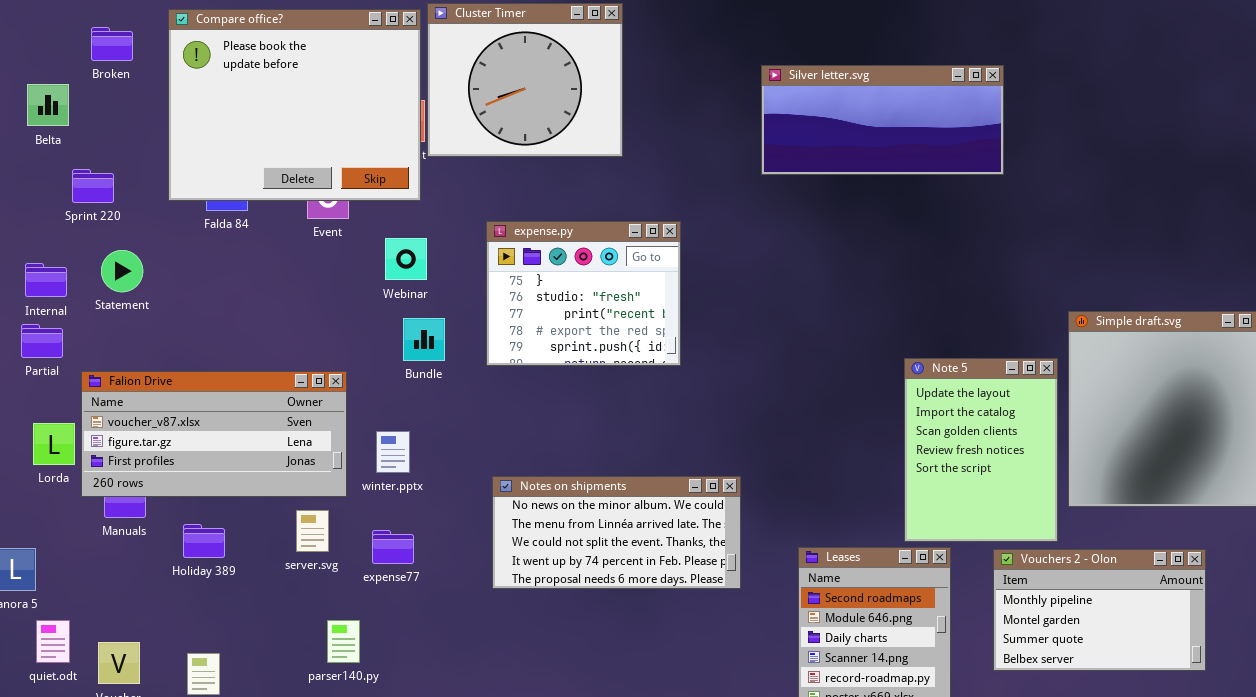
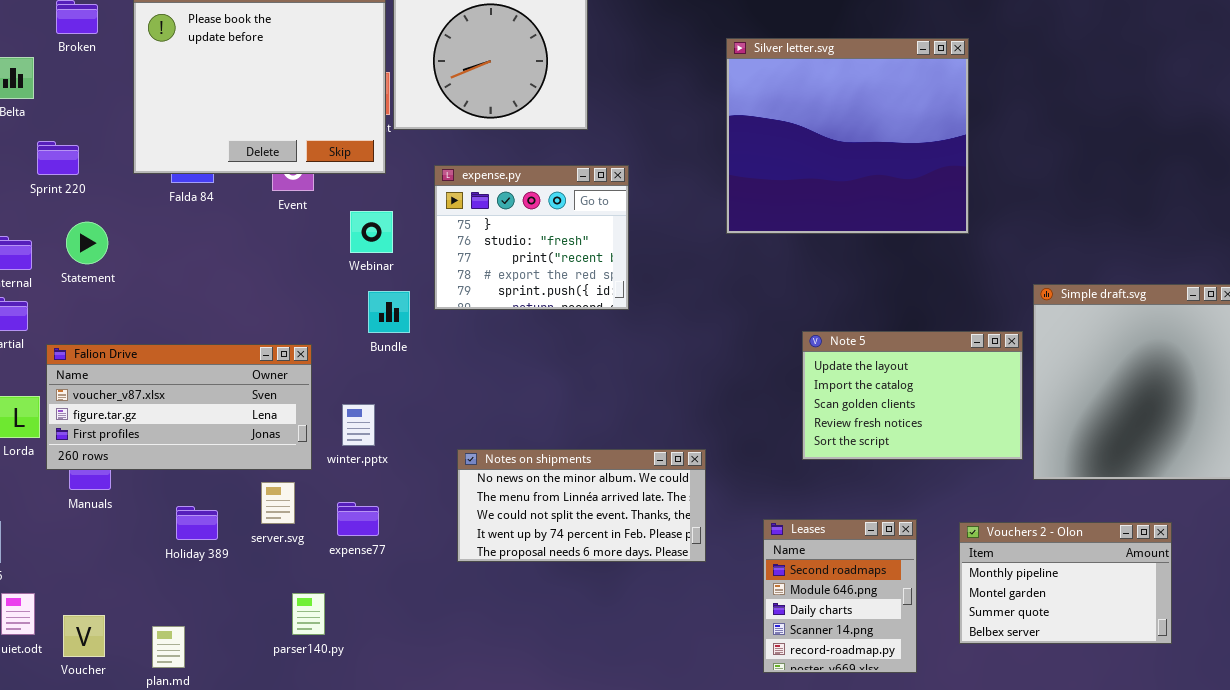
Silver letter.svg: [761,65,1004,175] -> [726,38,969,234], resized
expense.py: [486,221,681,366] -> [434,165,629,310], moved
Note 5: [904,358,1058,542] -> [802,331,1023,460], resized
Holiday 389: [183,524,225,558] -> [176,506,218,540], moved

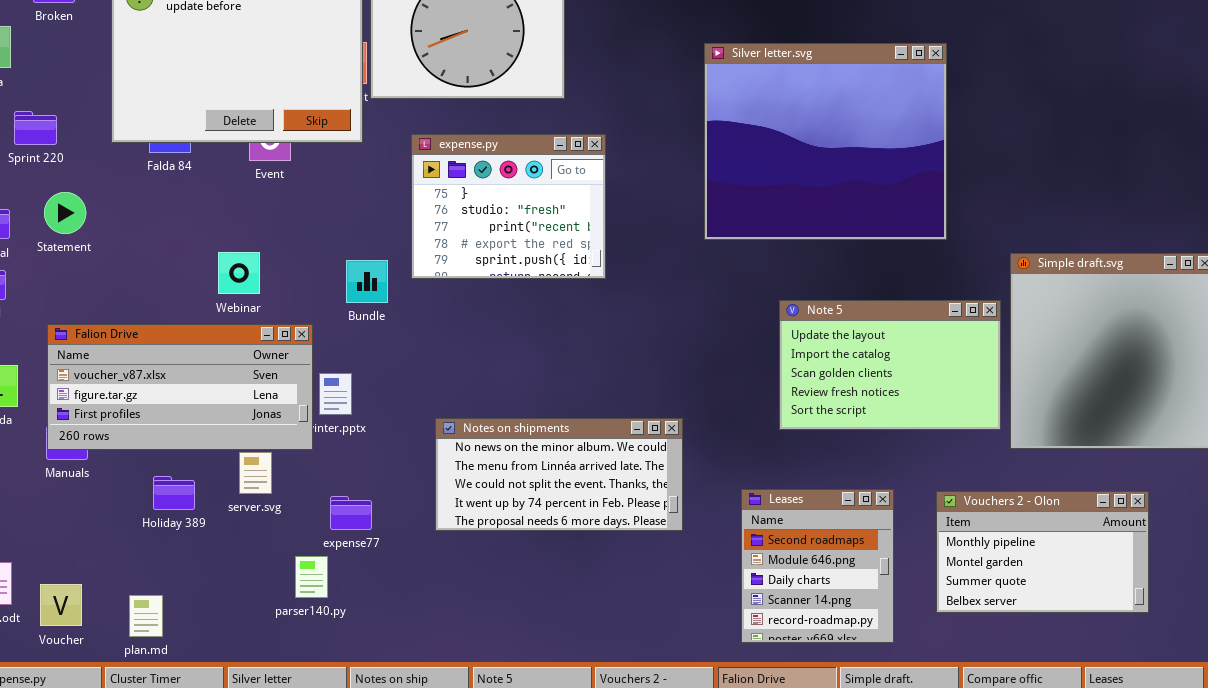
Silver letter.svg: [726,38,969,234] -> [704,43,947,240], moved
Webinar: [350,211,393,253] -> [218,252,260,294], moved
Falion Drive: [46,344,312,470] -> [47,324,313,450], moved
expense77: [337,502,379,536] -> [330,496,372,530], moved
parser140.py: [292,593,325,635] -> [295,556,328,598], moved

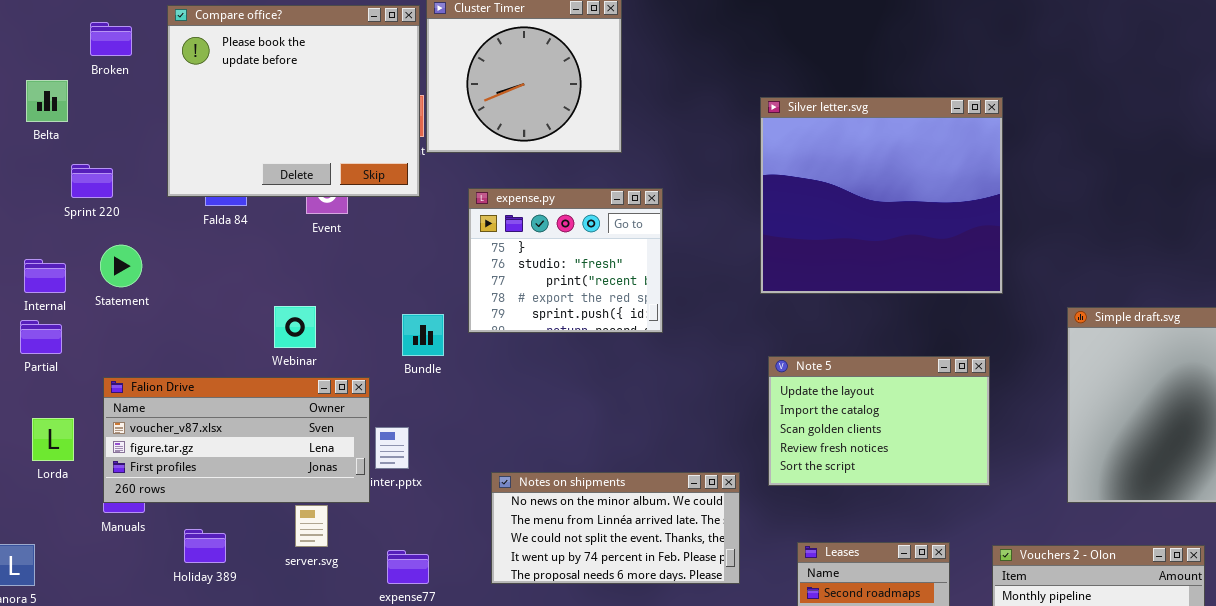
Note 5: [779,300,1001,430] -> [768,356,990,486], moved
Holiday 389: [153,476,195,510] -> [184,529,226,563], moved

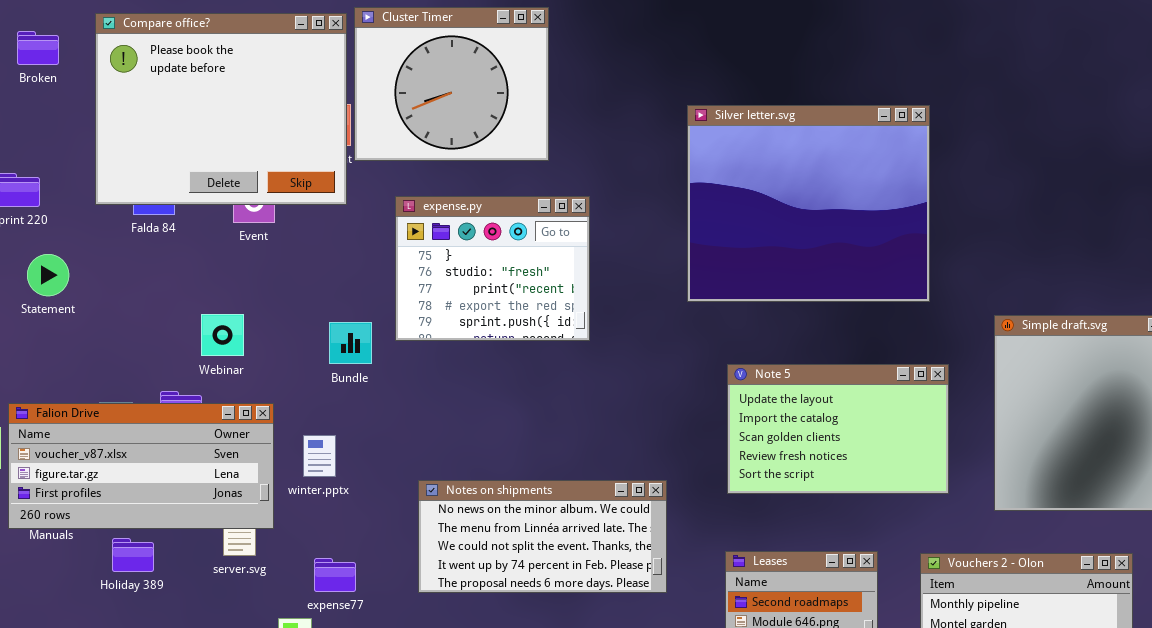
Note 5: [768,356,990,486] -> [727,364,949,494], moved
Falion Drive: [103,377,370,503] -> [8,403,274,529], moved

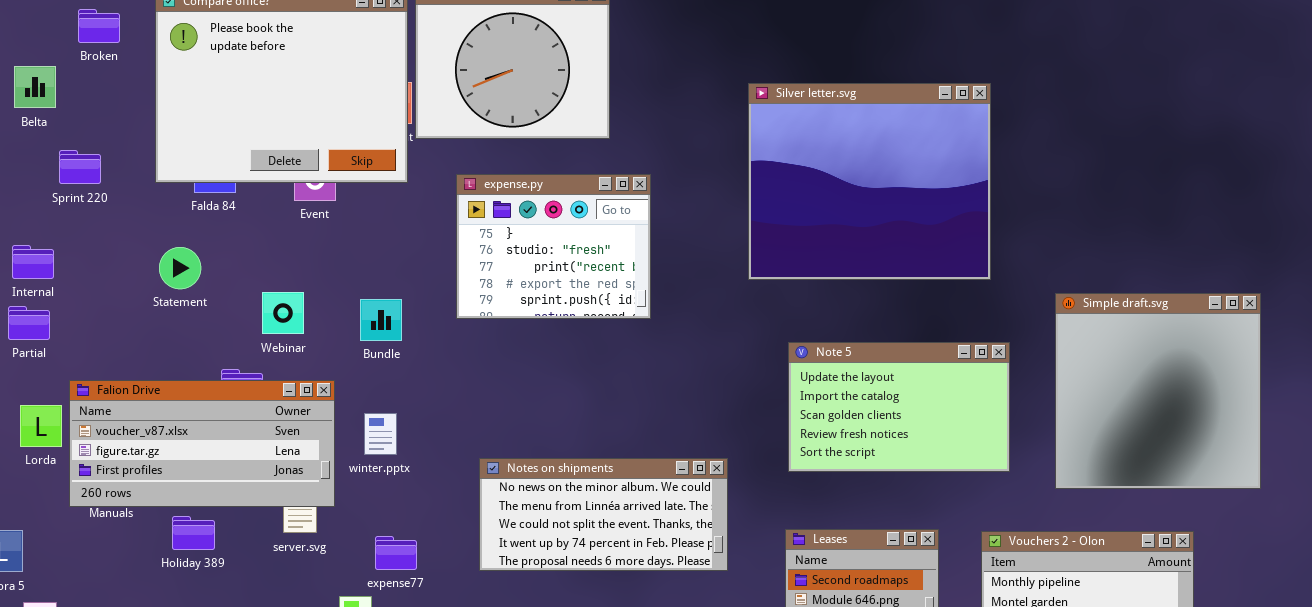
Statement: [27,254,69,296] -> [159,247,201,289], moved
Bundle: [329,322,372,364] -> [360,299,402,341], moved

